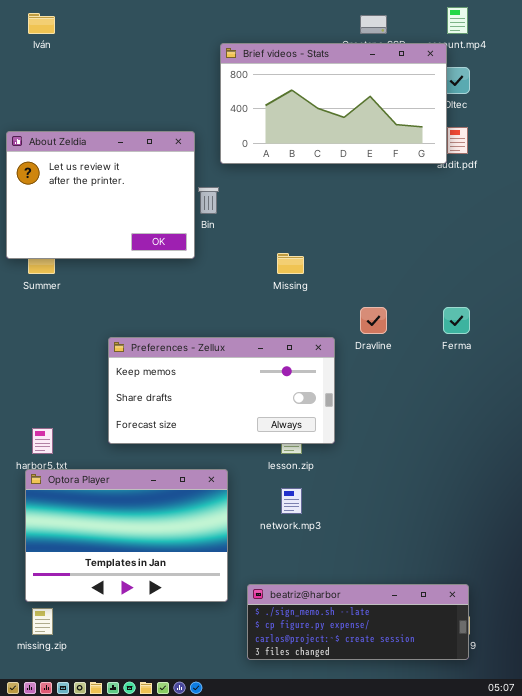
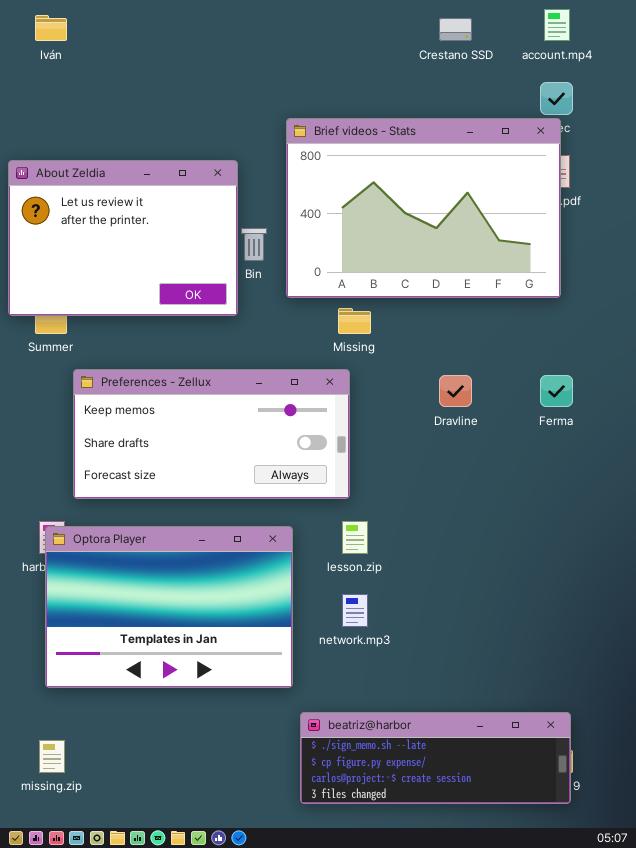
Brief videos - Stats: [220,43,447,164] -> [286,118,561,298], moved, resized
Preferences - Zellux: [108,337,335,444] -> [73,369,350,499], moved
Optora Player: [25,469,228,602] -> [45,526,293,688], moved

